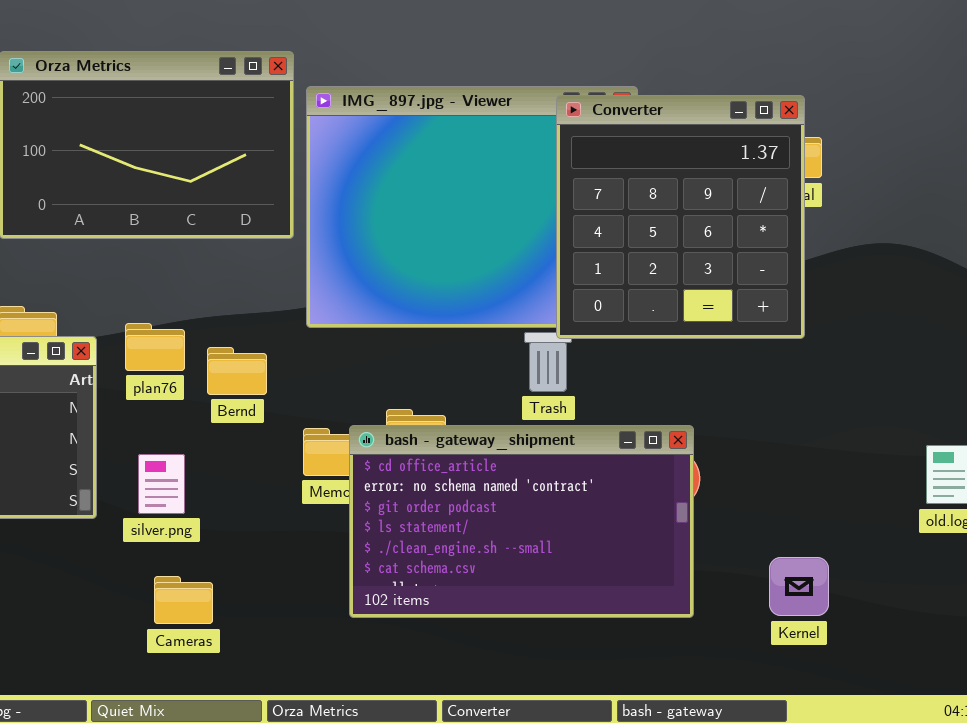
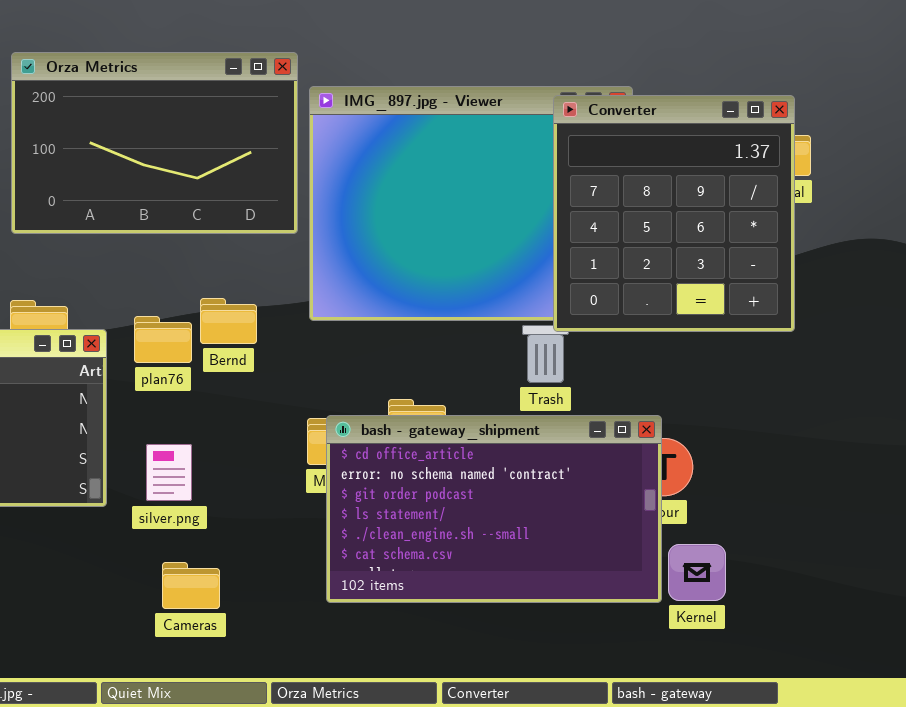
Bernd: [207,347,267,395] -> [200,298,257,344], moved
bash - gateway_shipment: [349,425,694,618] -> [326,415,662,603], moved
Kernel: [769,557,829,616] -> [668,544,726,601], moved

